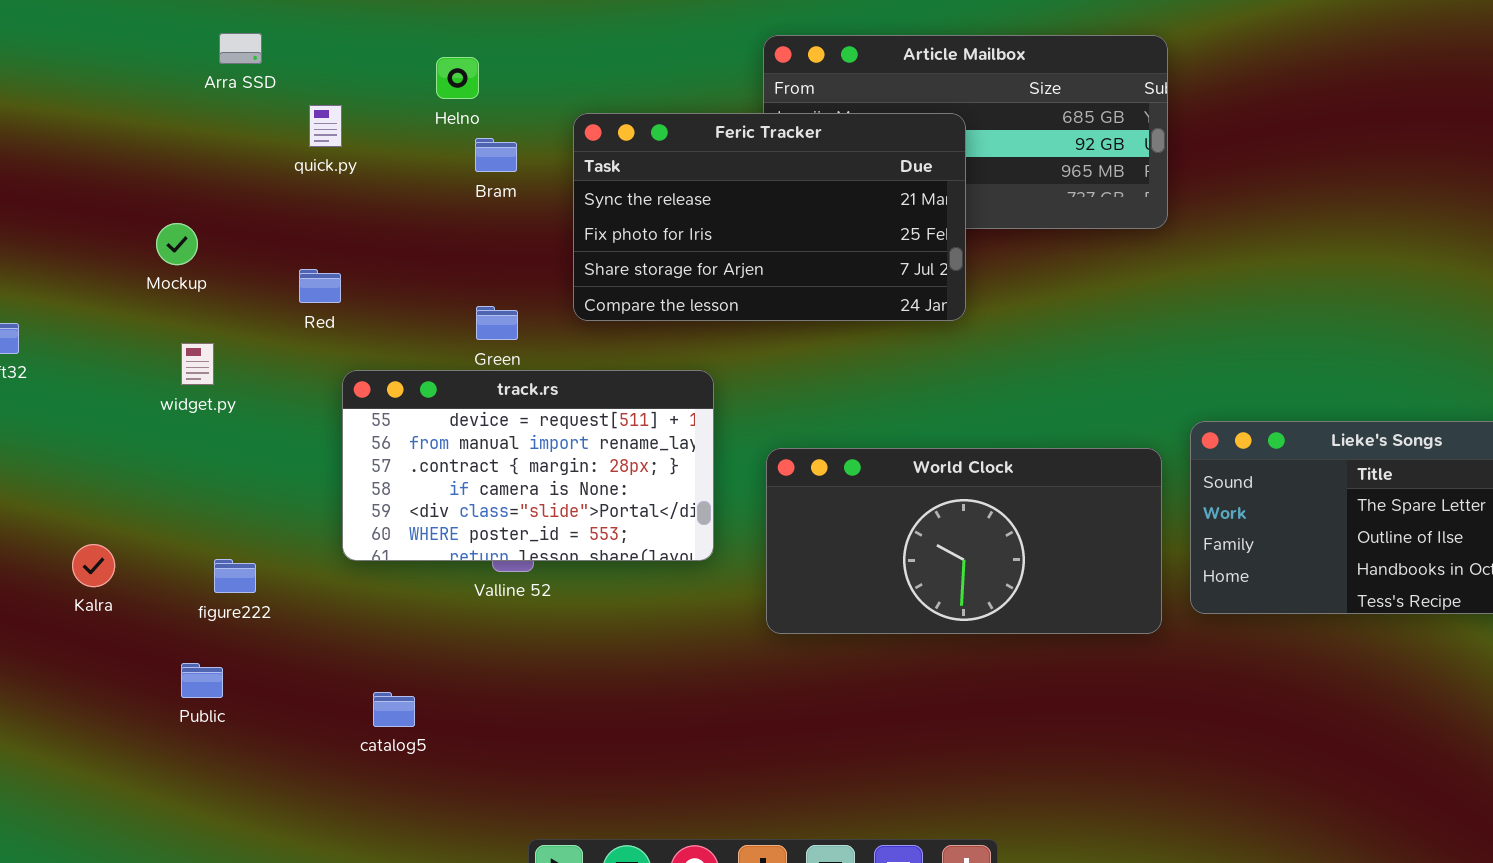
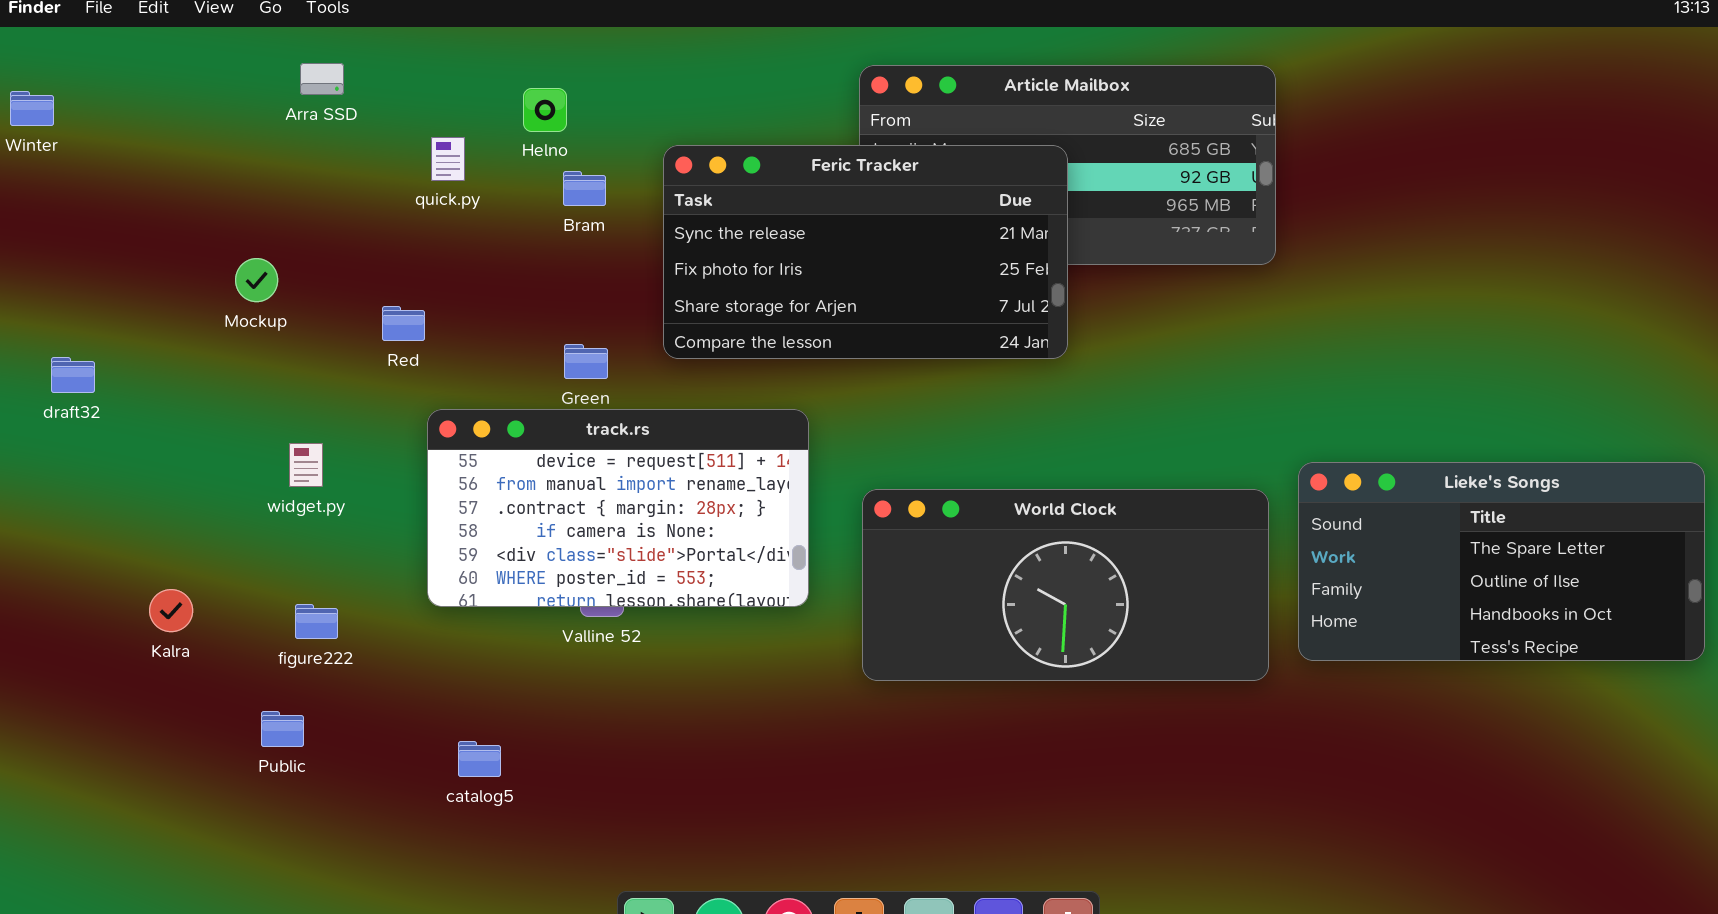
quick.py: [309,105,342,147] -> [431,137,465,181], moved
widget.py: [181,343,214,385] -> [289,443,323,487], moved

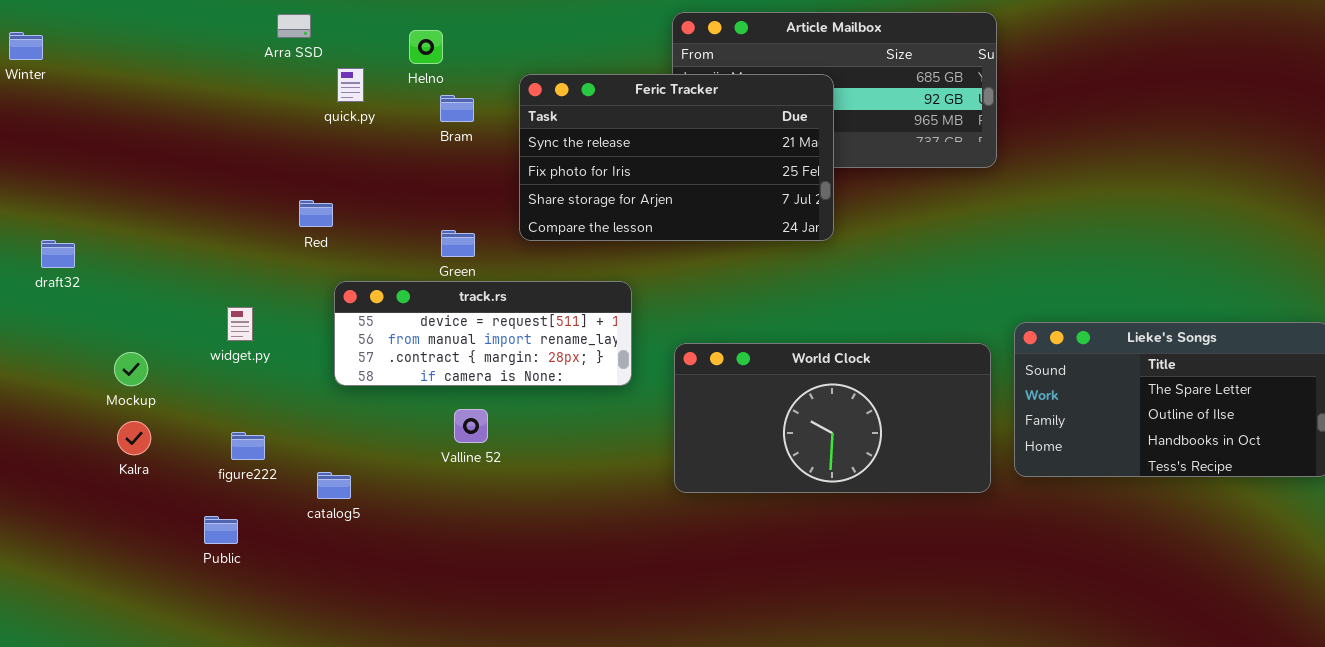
Arra SSD: [300,63,344,95] -> [277,14,311,38], moved
Mockup: [235,258,278,302] -> [114,352,148,386], moved
track.rs: [427,409,809,607] -> [334,281,632,386], resized
catalog5: [458,741,501,777] -> [317,472,351,499], moved

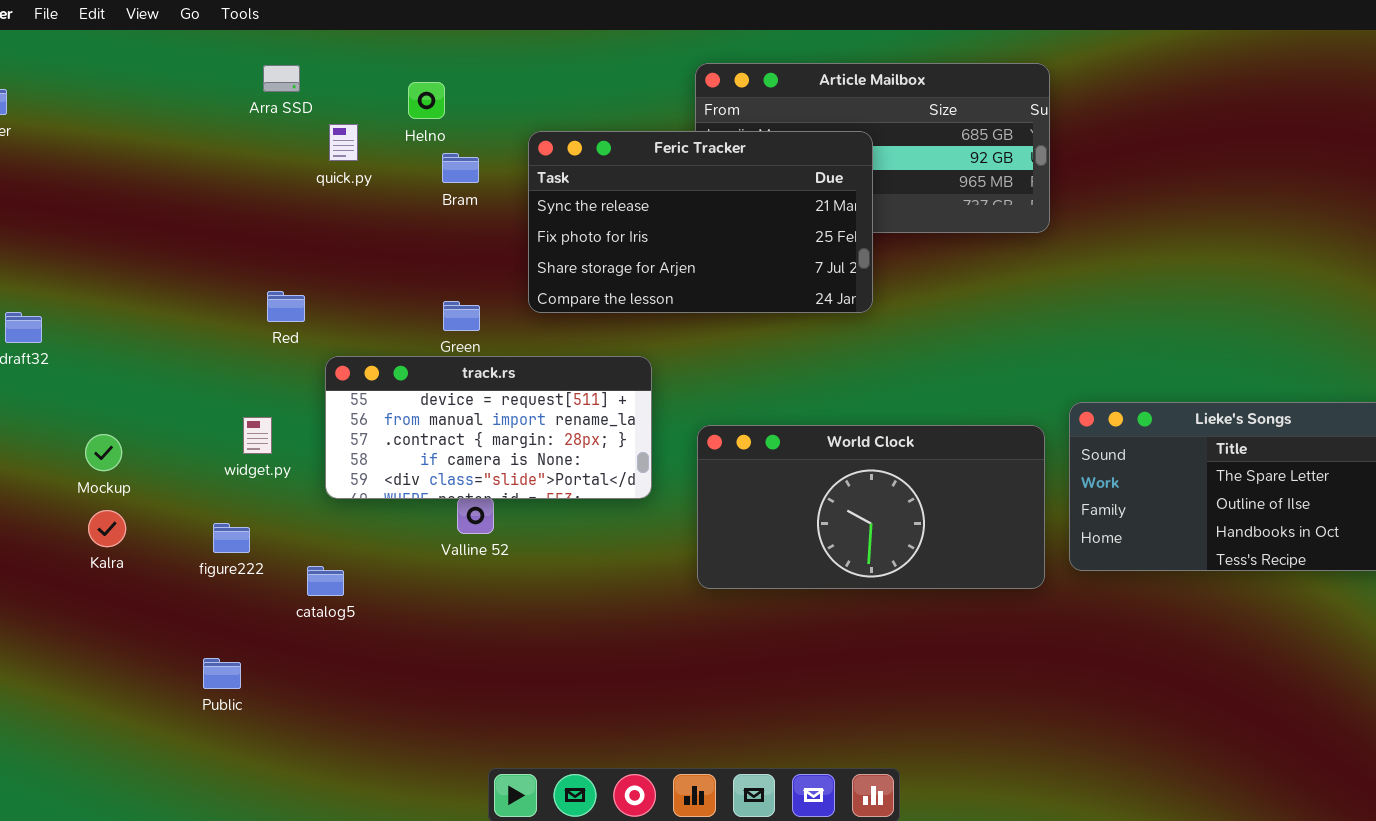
Red: [299,200,333,227] -> [267,291,305,322], moved
track.rs: [334,281,632,386] -> [325,356,652,499], resized
widget.py: [227,307,253,341] -> [243,417,272,454], moved
Public: [204,516,238,544] -> [203,658,241,689], moved

